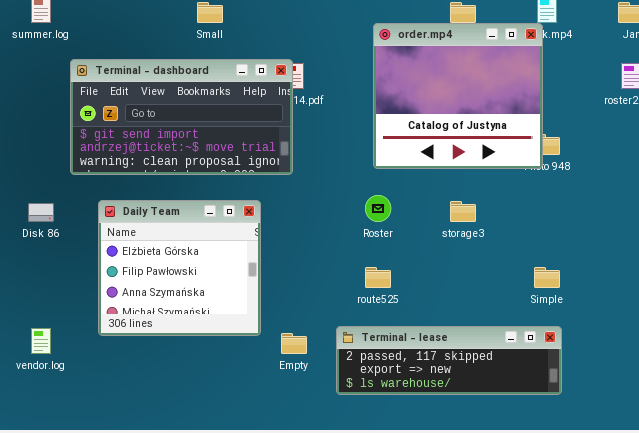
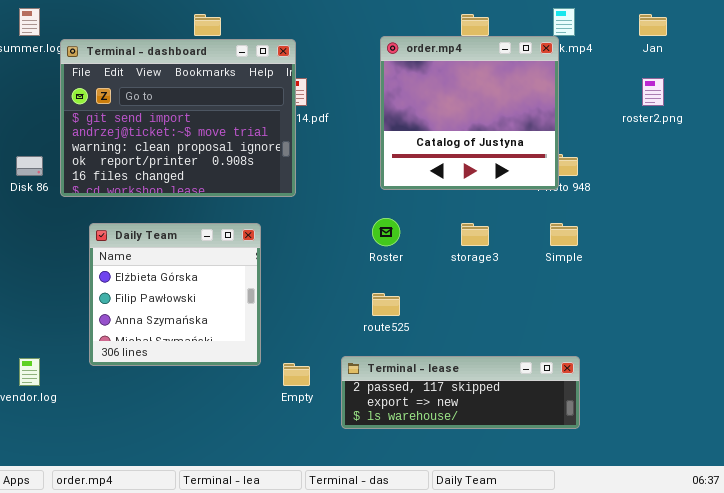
Terminal - dashboard: [70,59,293,175] -> [60,39,296,197], resized
Disk 86: [28,203,54,222] -> [16,156,43,176], moved
Simple: [534,267,560,288] -> [550,223,578,246], moved

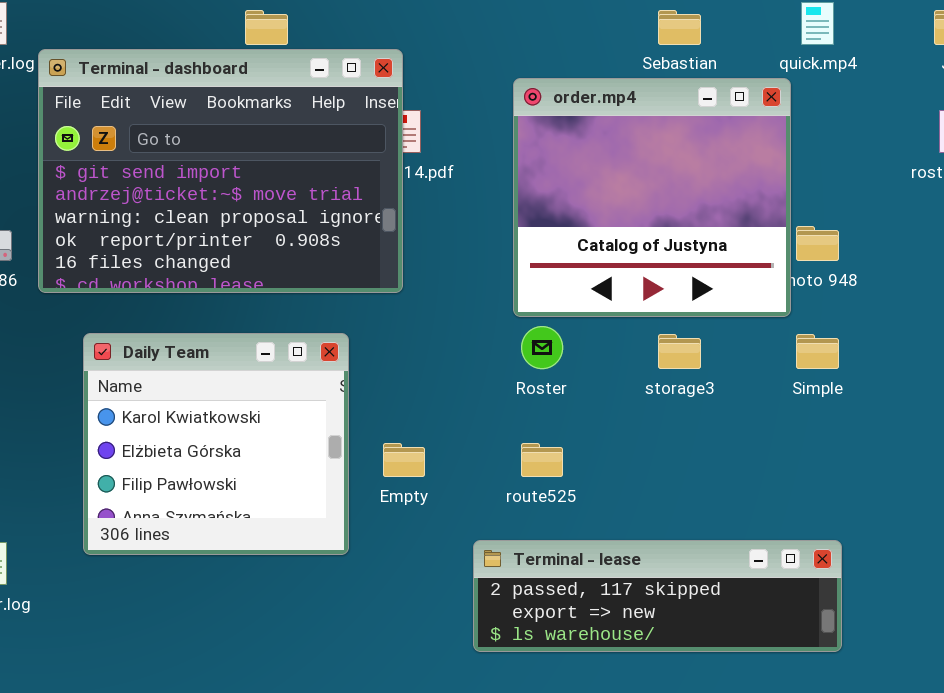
order.mp4: [380,36,559,190] -> [513,78,791,317], moved
Daily Team: [89,223,261,366] -> [83,333,349,555], scrolled up 1 row
Empty: [283,363,310,386] -> [383,443,425,477], moved

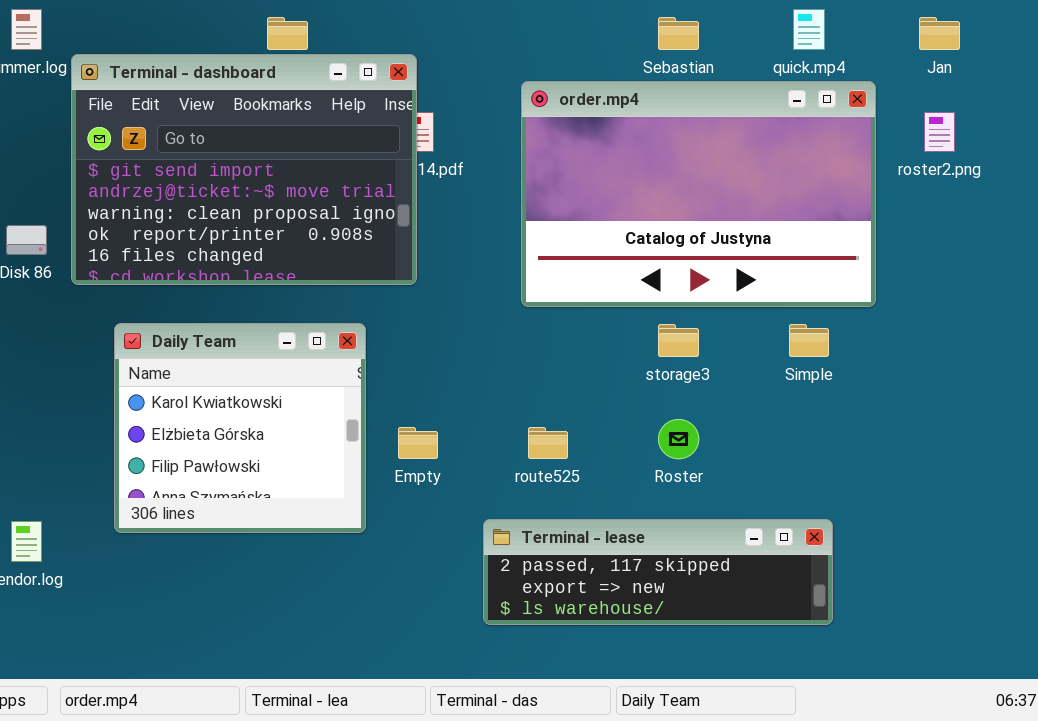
order.mp4: [513,78,791,317] -> [521,81,876,307], resized
Roster: [521,326,563,369] -> [658,419,699,459], moved

